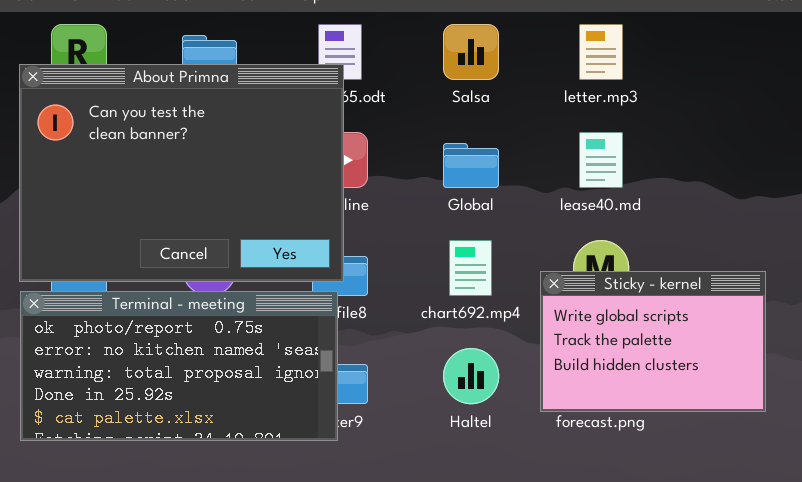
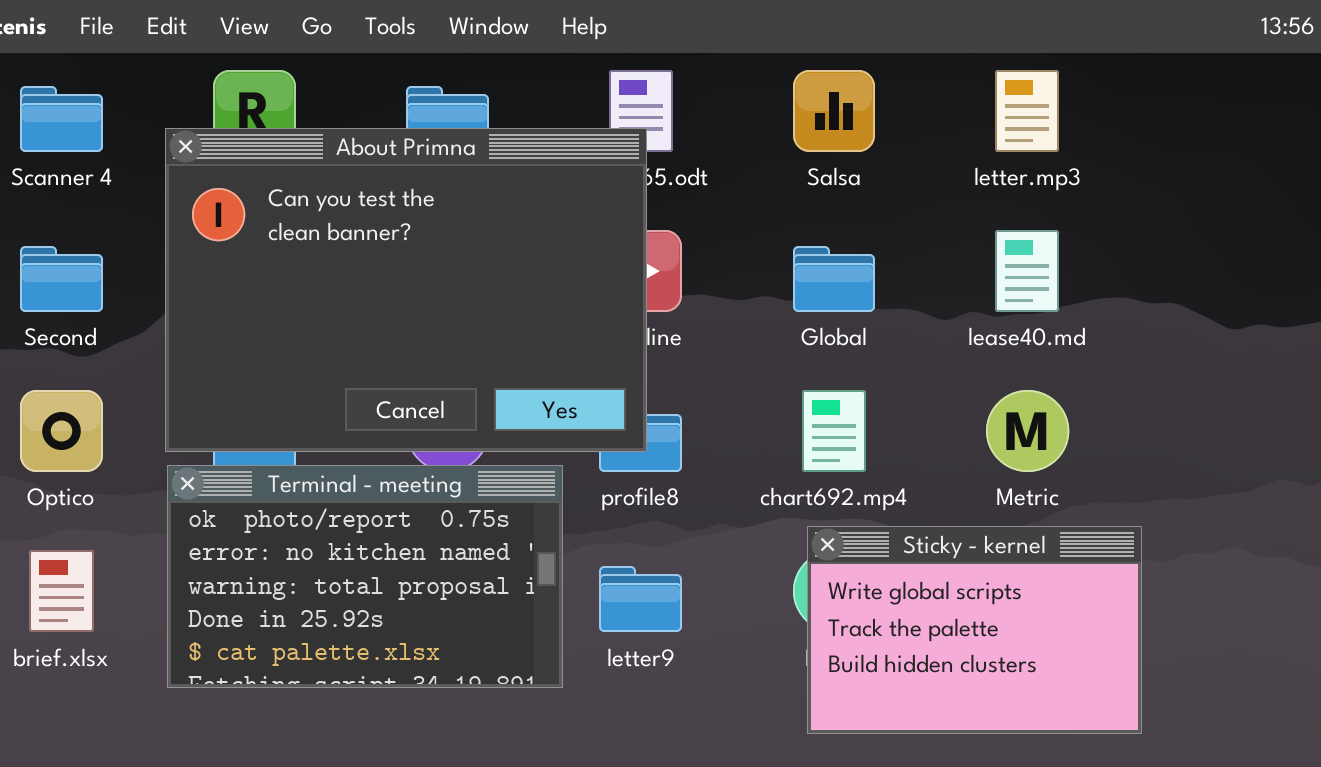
Sticky - kernel: [540,271,766,412] -> [807,526,1142,734], moved
Terminal - meeting: [20,291,338,441] -> [167,465,563,688], resized

